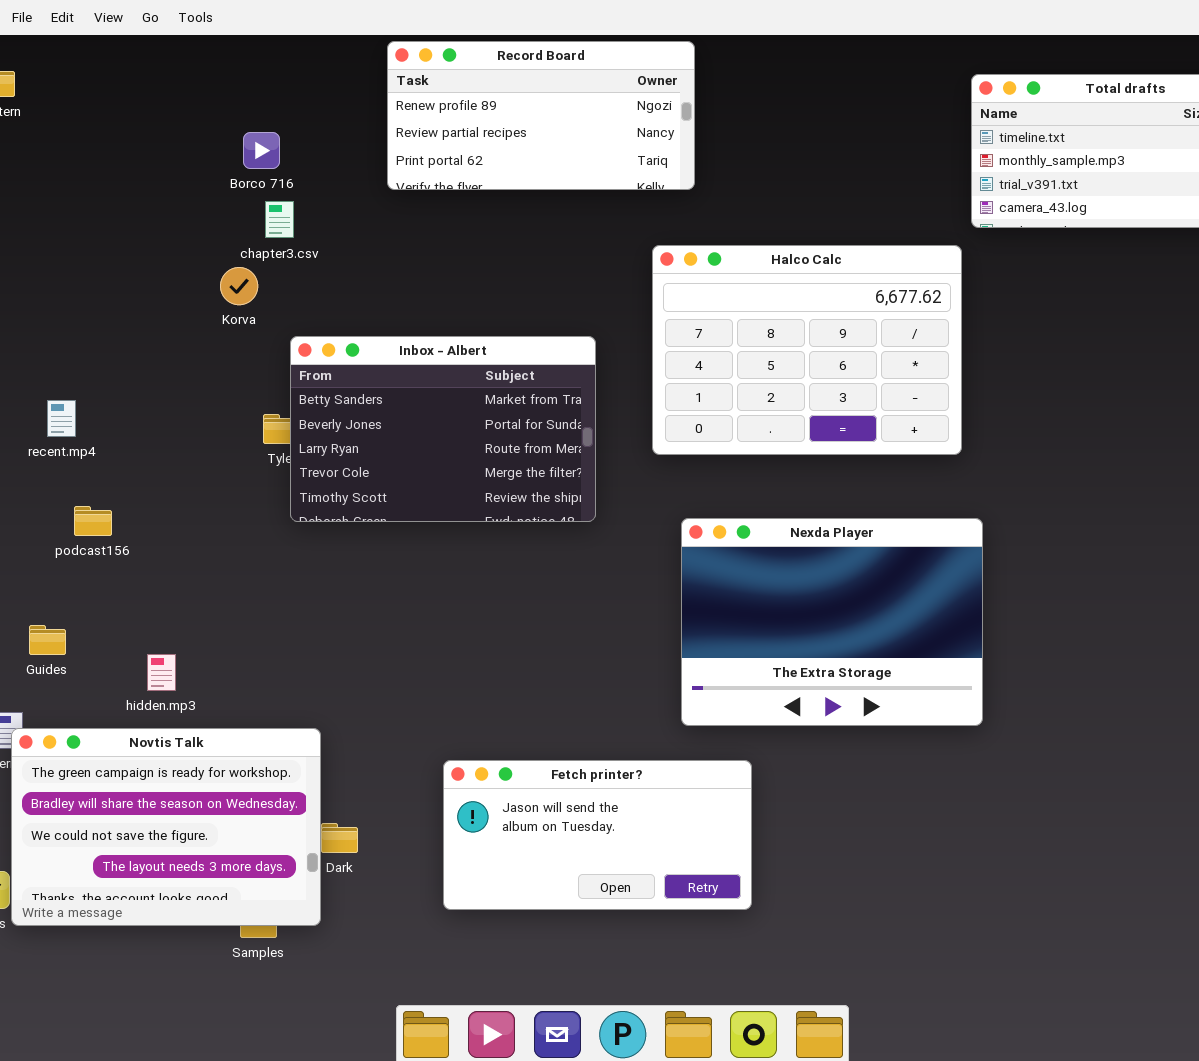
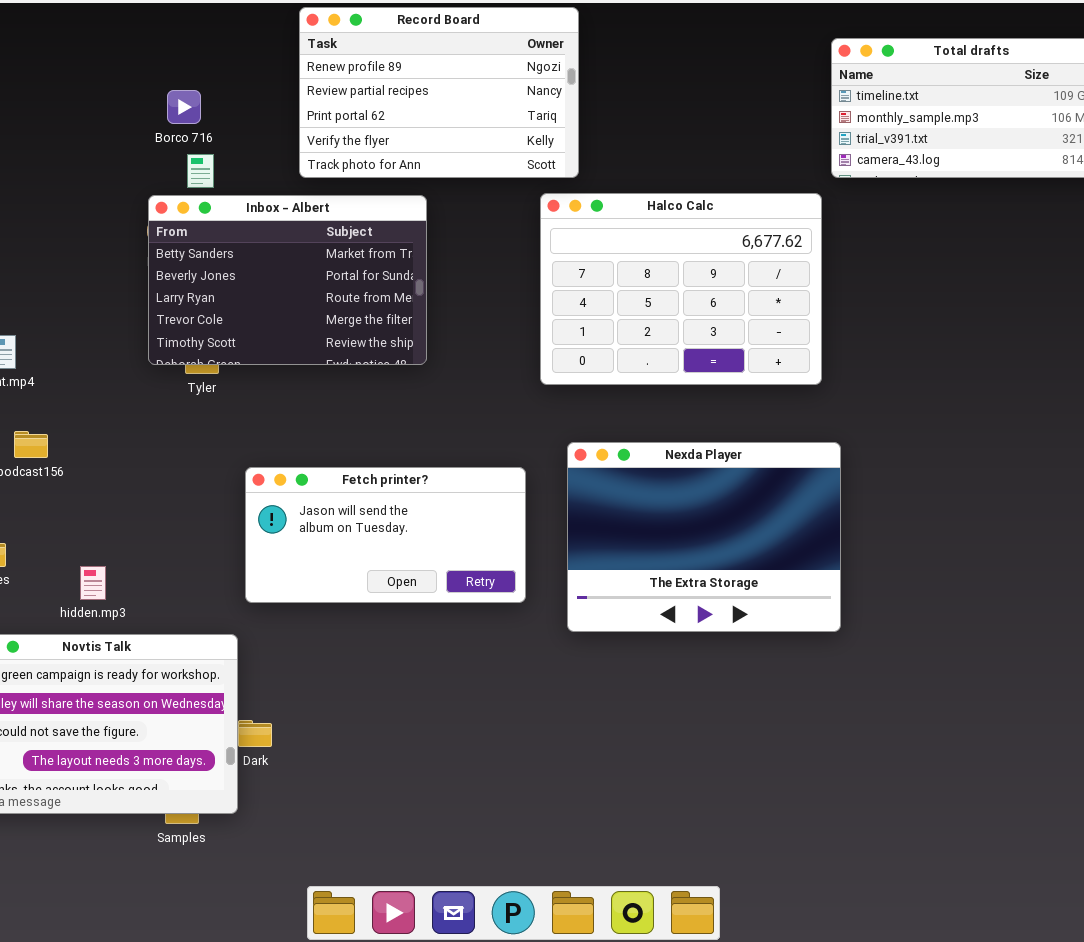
Record Board: [387,41,695,190] -> [299,7,579,178], resized
Inbox - Albert: [290,336,596,522] -> [148,195,427,365], moved
Fetch printer?: [443,760,752,910] -> [245,467,526,603], moved

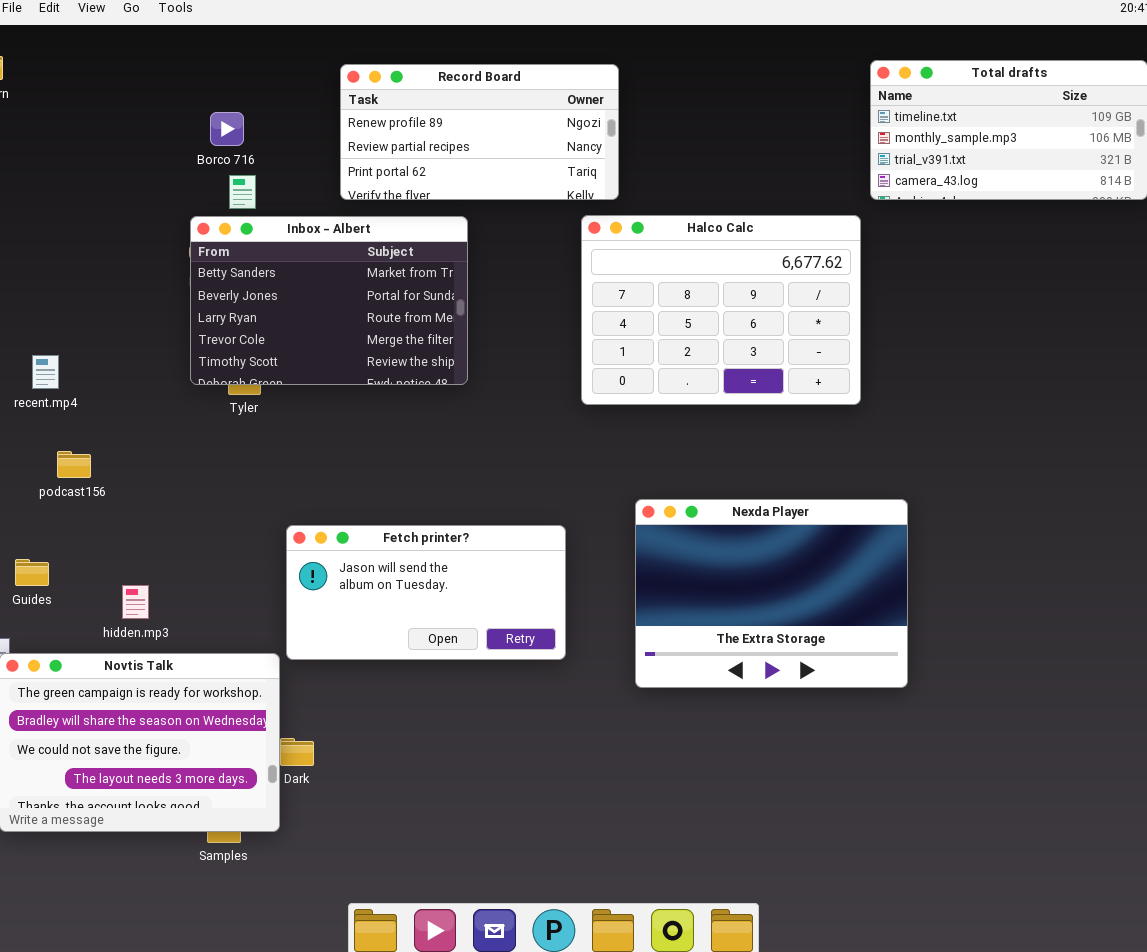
Record Board: [299,7,579,178] -> [340,64,619,200], resized
Nexda Player: [567,442,841,632] -> [635,499,908,688], moved
Fetch printer?: [245,467,526,603] -> [286,525,566,660], moved

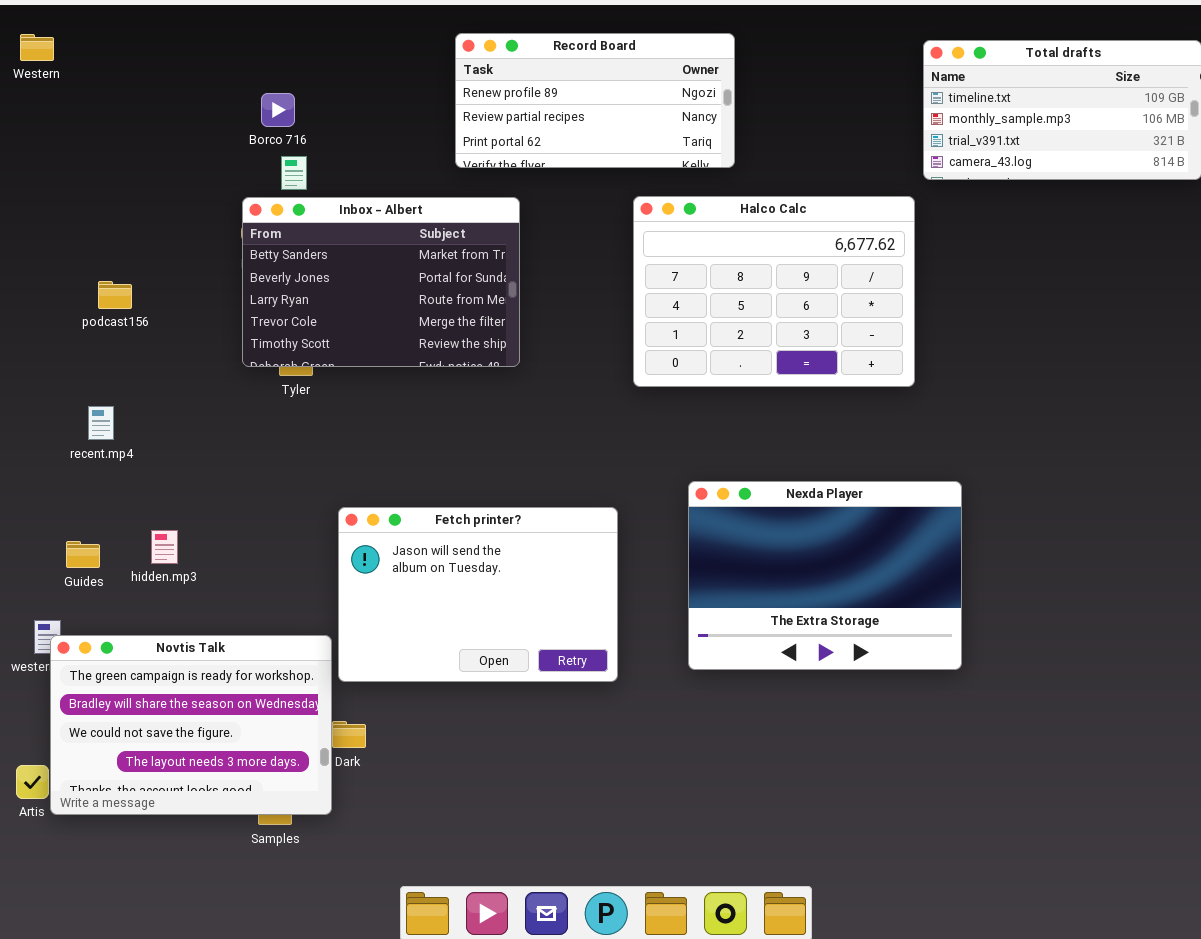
Record Board: [340,64,619,200] -> [455,33,735,168], moved
recent.mp4: [32,355,59,389] -> [88,406,114,440], moved
podcast156: [57,451,91,478] -> [98,281,132,309], moved
Fetch printer?: [286,525,566,660] -> [338,507,618,682], resized
hidden.mp3: [122,585,149,619] -> [151,530,178,564], moved

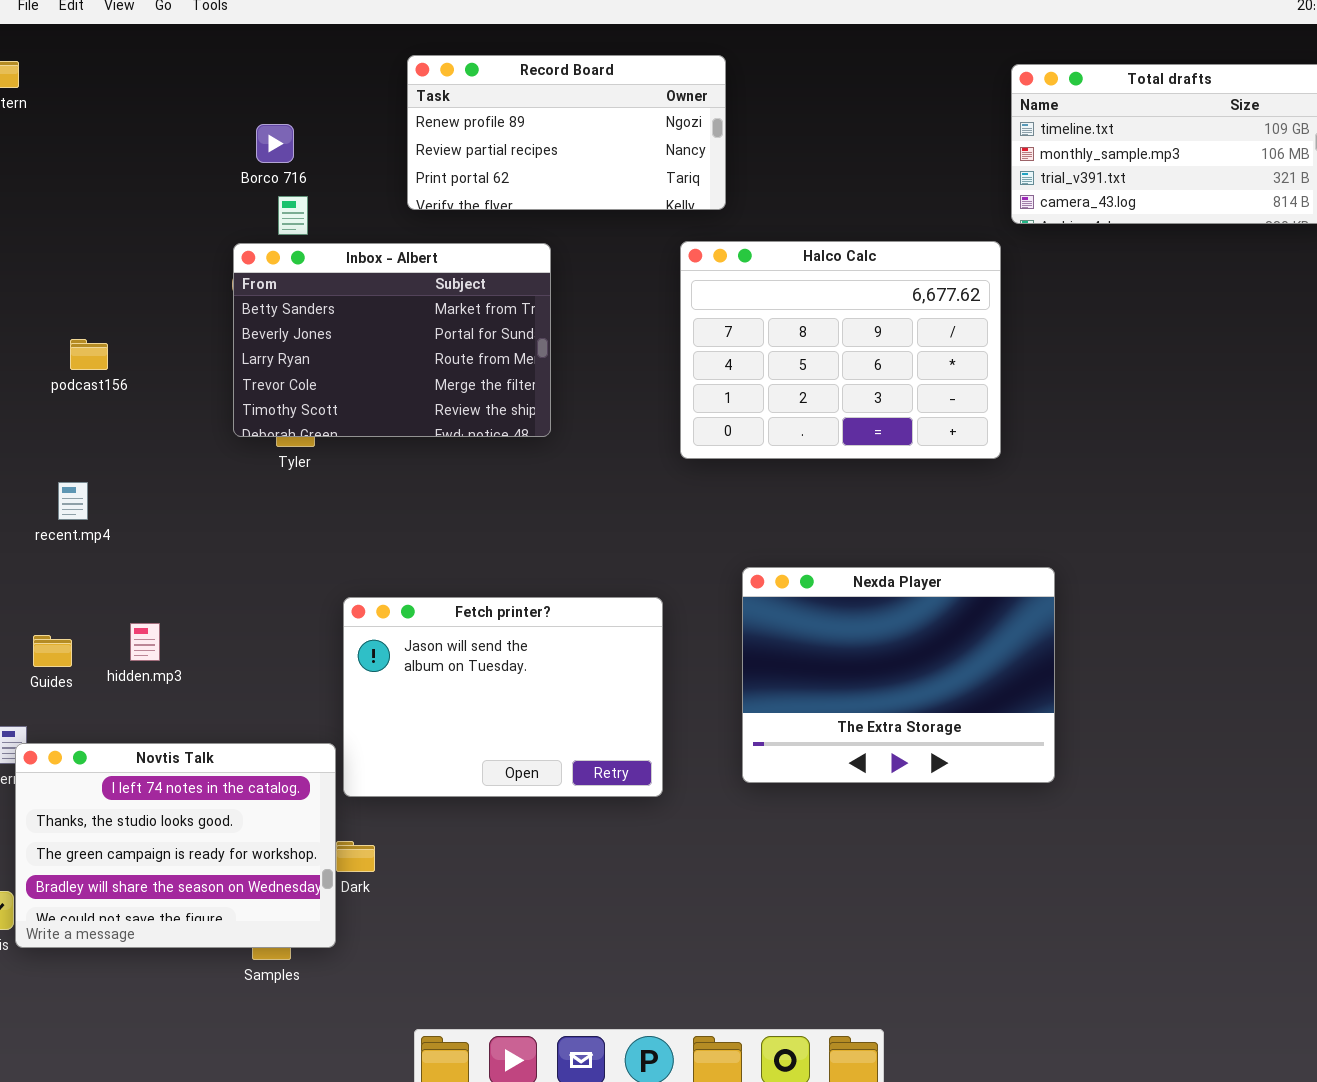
Record Board: [455,33,735,168] -> [407,55,726,210], moved
Novtis Talk: [50,635,332,815] -> [15,743,336,948], scrolled up 2 rows

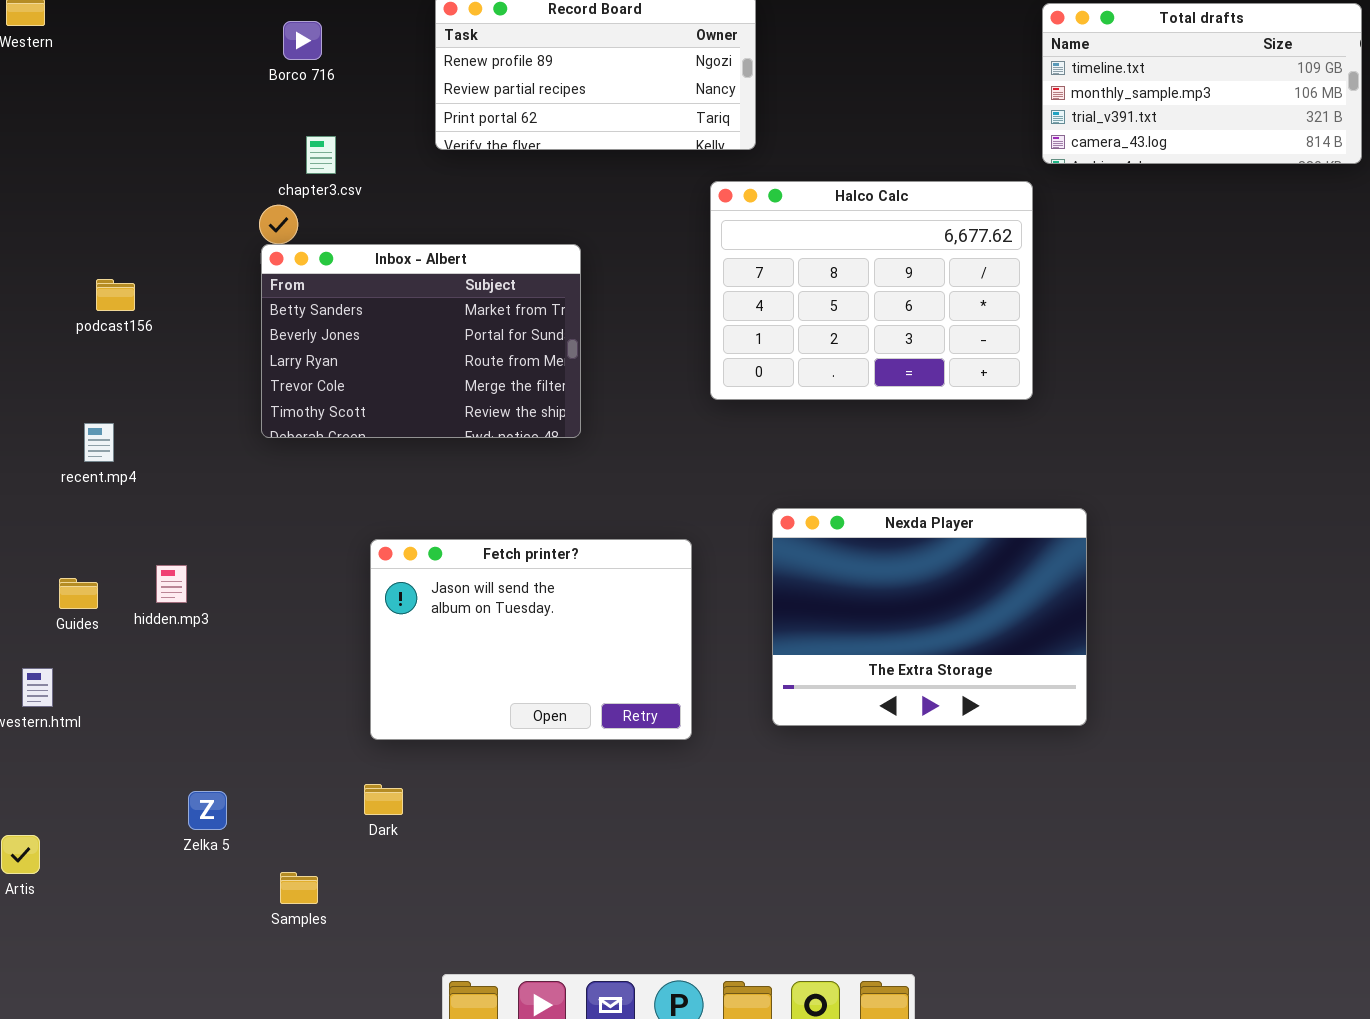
Borco 716: [256,124,294,163] -> [283,21,322,60], moved
Inbox - Albert: [233,243,551,437] -> [261,244,581,438], moved
Novtis Talk: [15,743,336,948] -> none, closed

